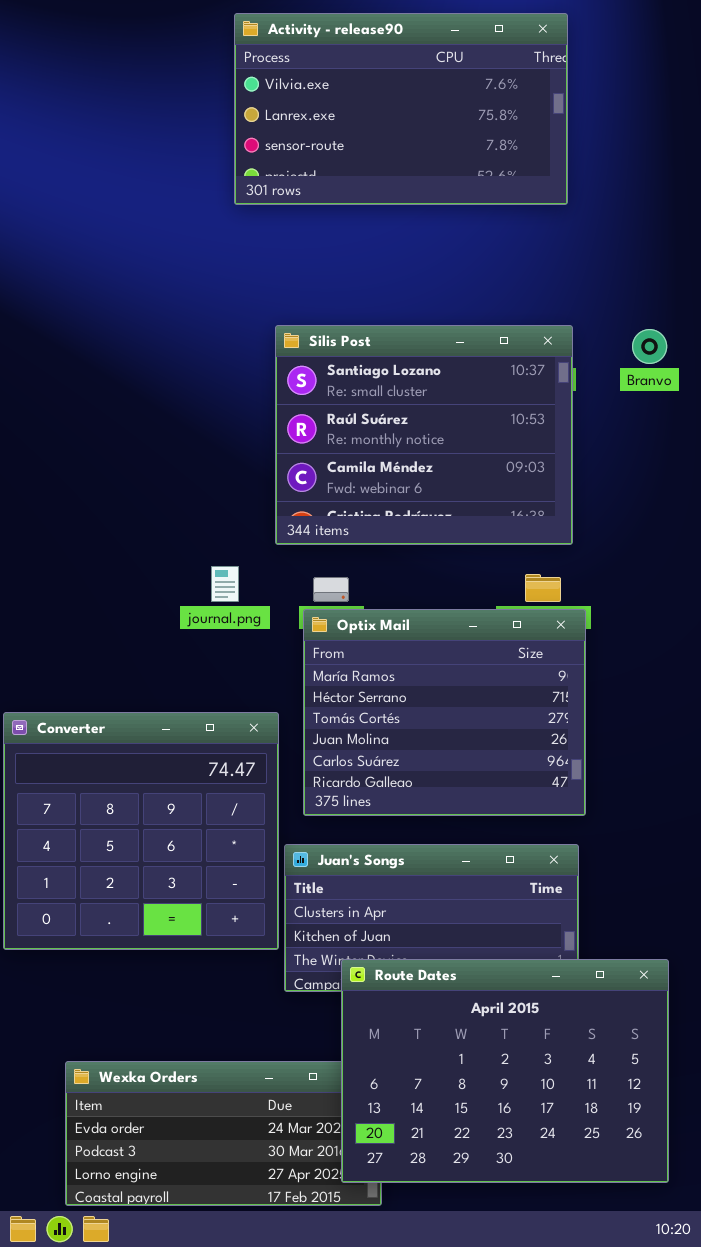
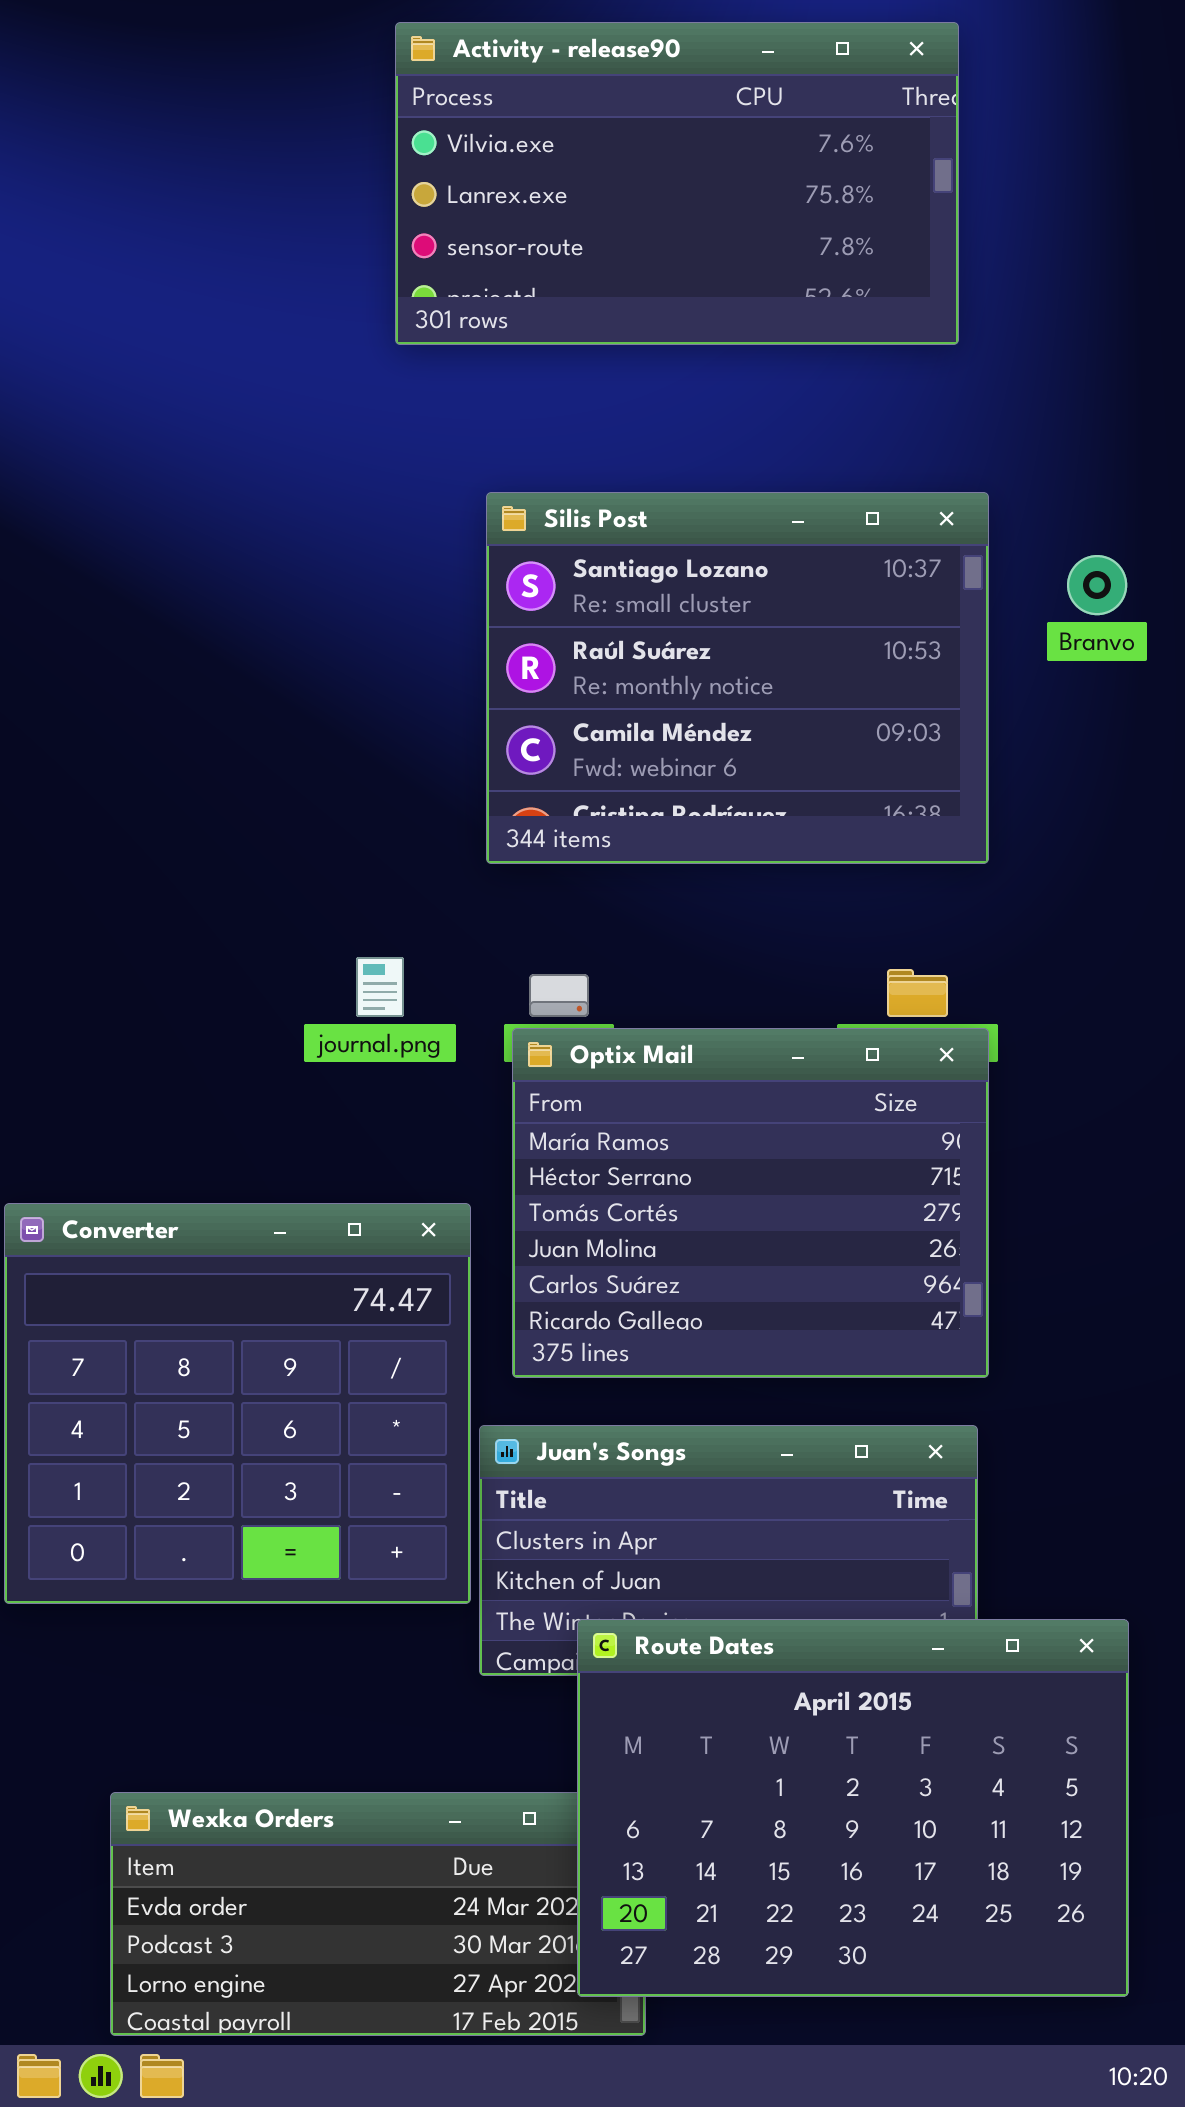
Silis Post: [275,325,573,545] -> [486,492,989,864], moved

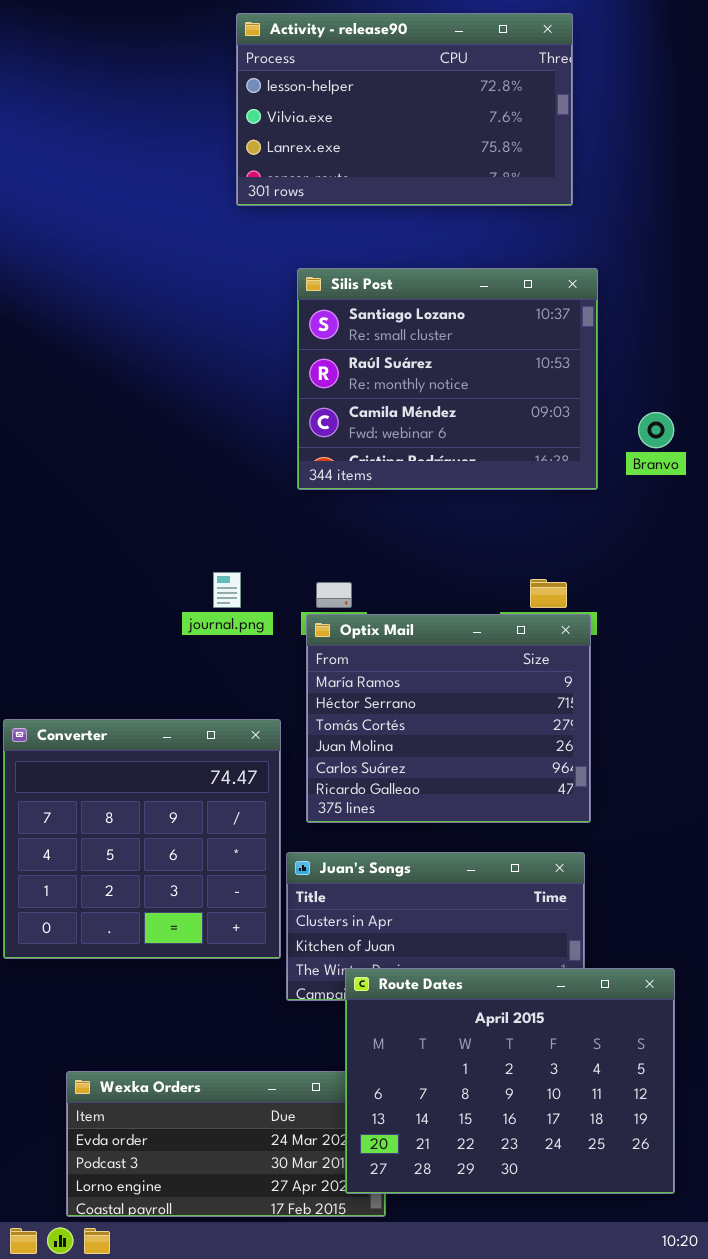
Activity - release90: [395,22,959,345] -> [236,13,573,206], scrolled up 1 row
Silis Post: [486,492,989,864] -> [297,268,598,490], moved
Branvo: [1067,555,1127,615] -> [638,412,674,448], moved

